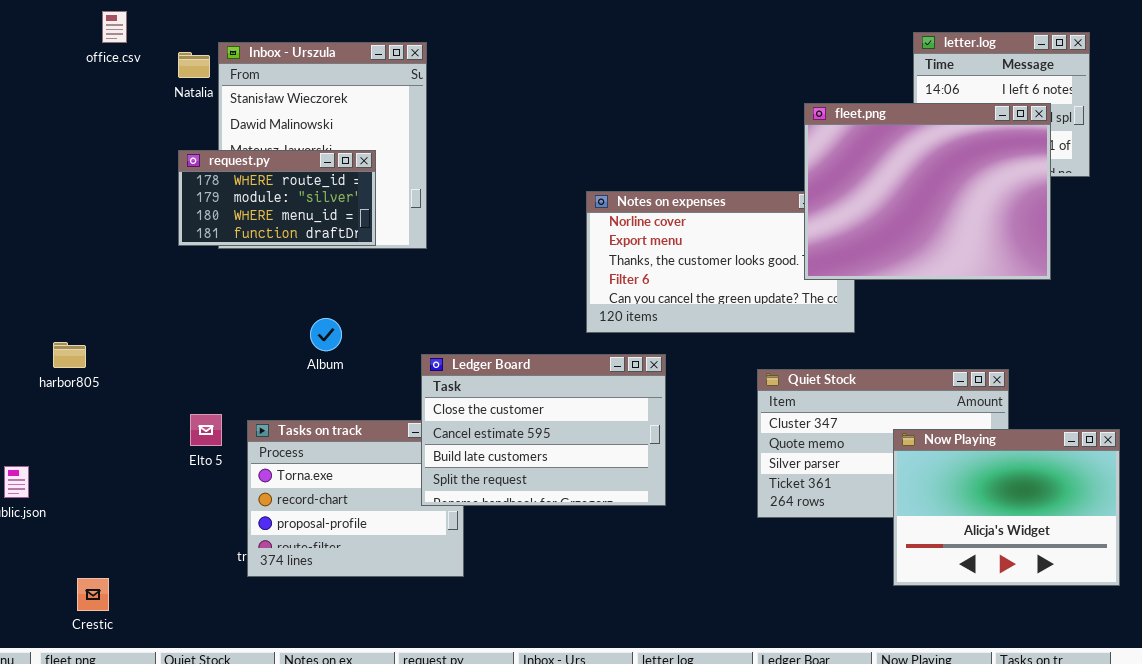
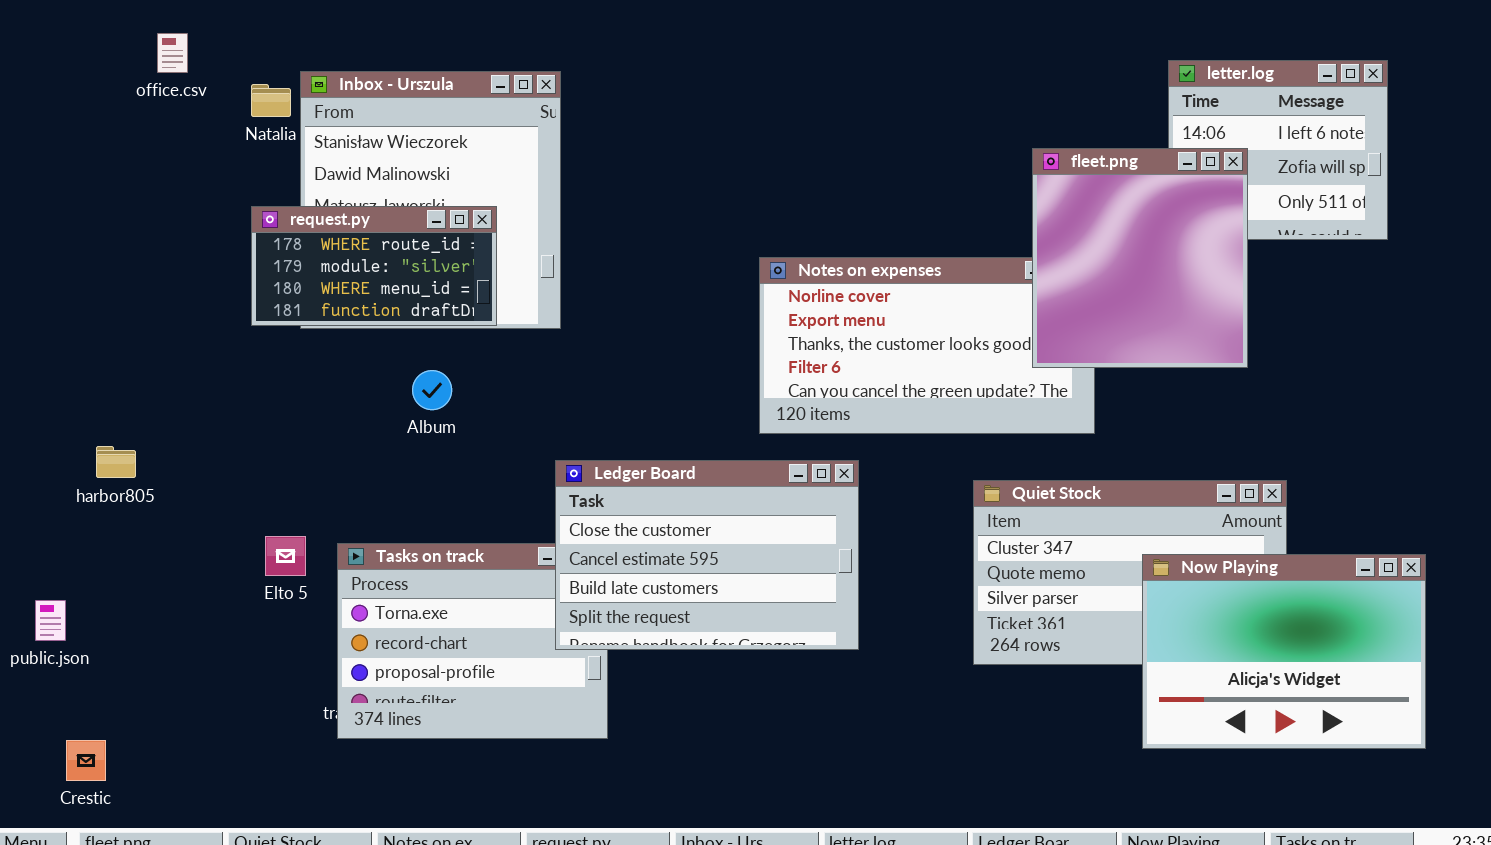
fleet.png: [804,103,1051,280] -> [1032,148,1248,368], resized
Album: [310,318,342,351] -> [412,370,452,410], moved
Crestic: [77,578,109,611] -> [66,740,106,781], moved

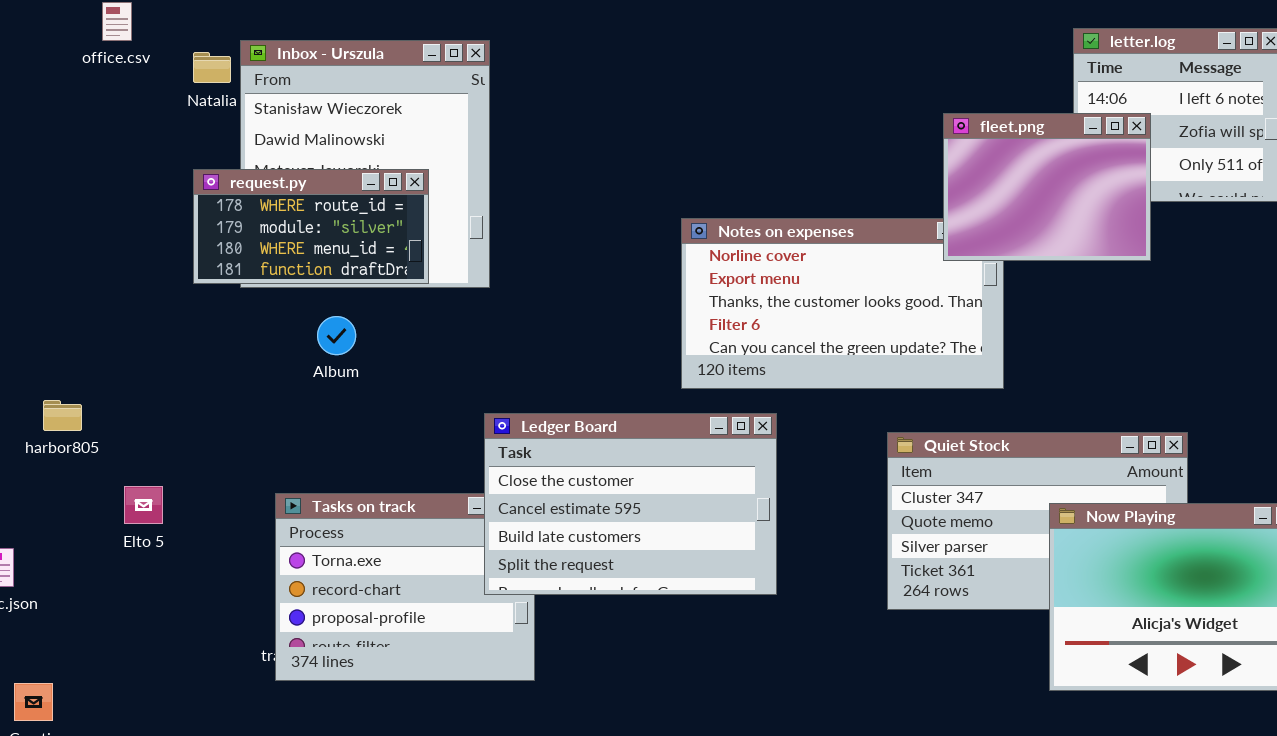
fleet.png: [1032,148,1248,368] -> [943,113,1151,261], resized
Album: [412,370,452,410] -> [317,316,356,355], moved
Elto 5: [265,536,306,576] -> [124,486,163,524], moved

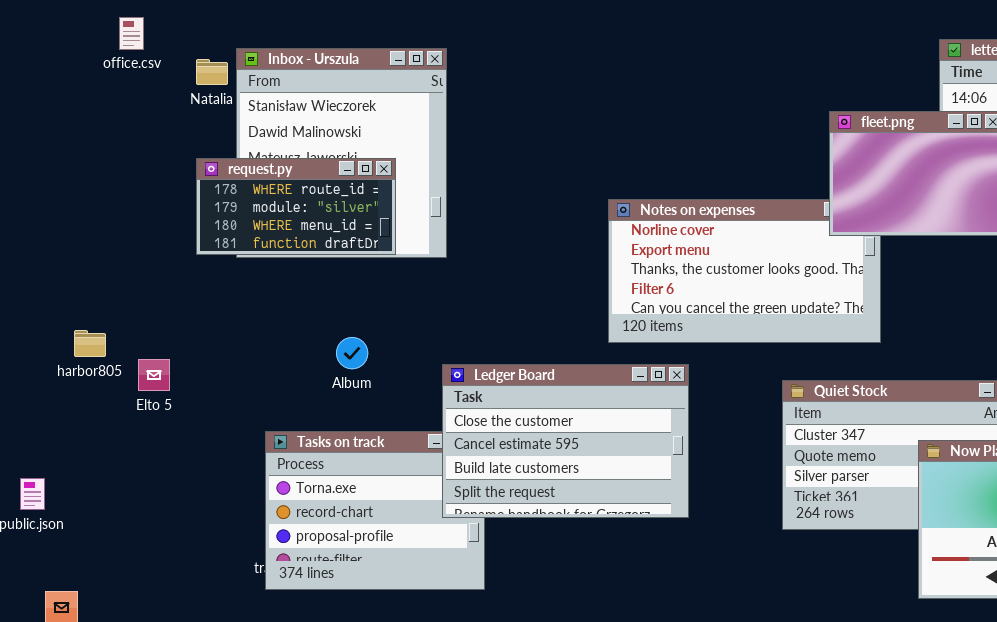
Album: [317,316,356,355] -> [336,337,368,369], moved
harbor805: [43,400,82,431] -> [74,330,106,357], moved
Elto 5: [124,486,163,524] -> [138,359,170,391], moved

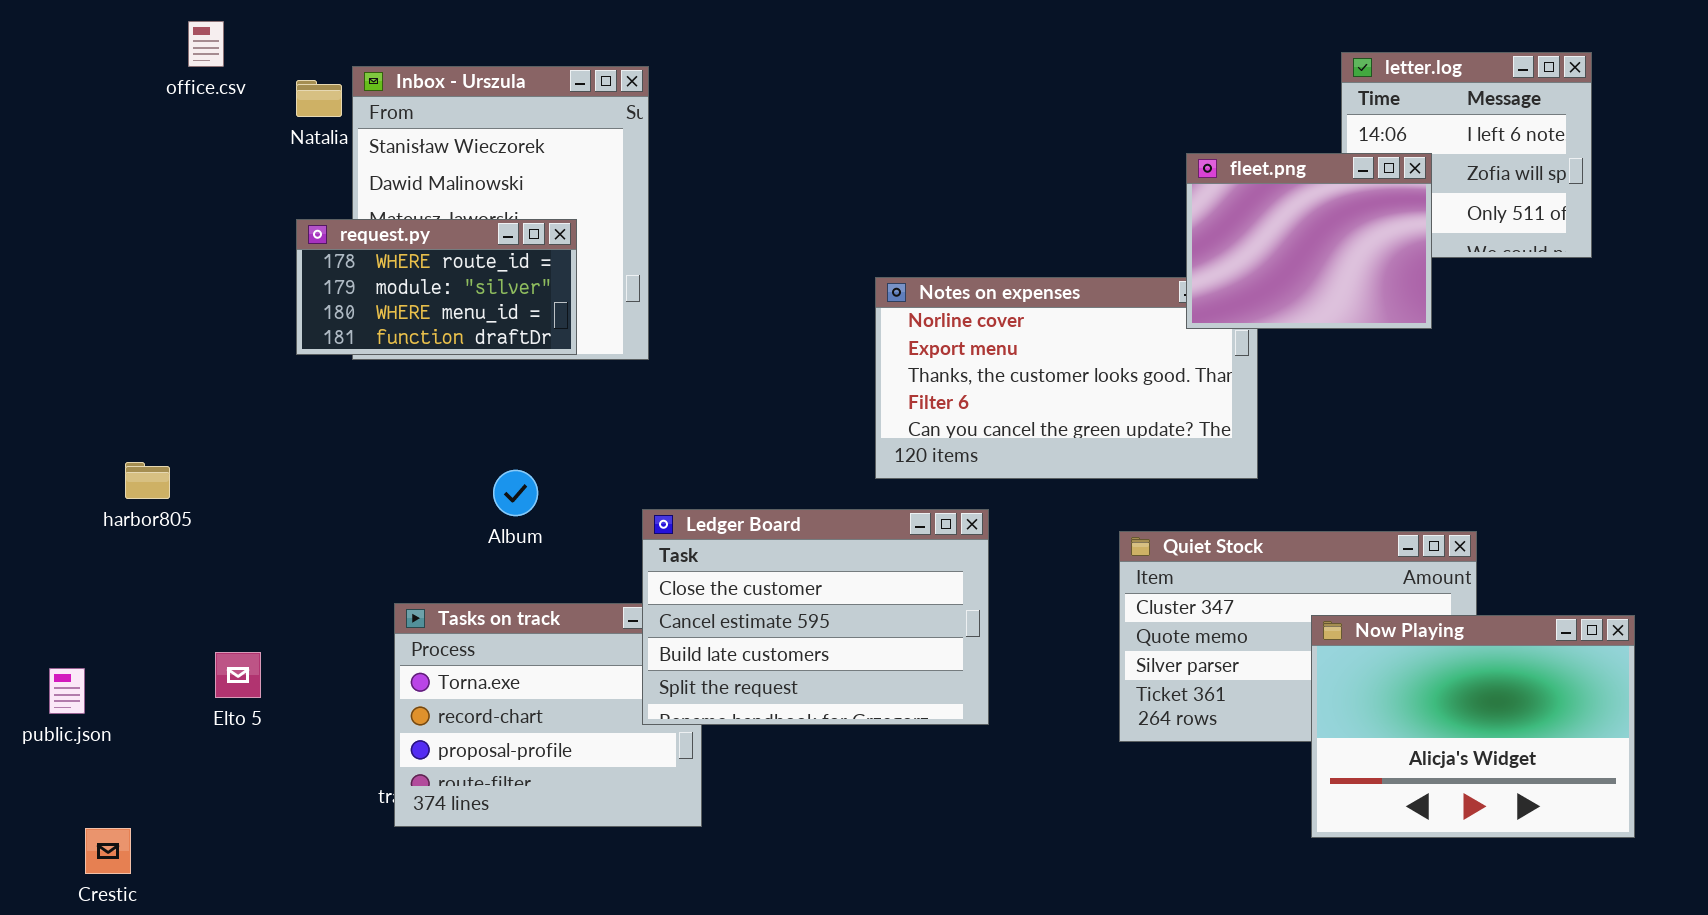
Elto 5: [138,359,170,391] -> [215,652,261,698], moved

